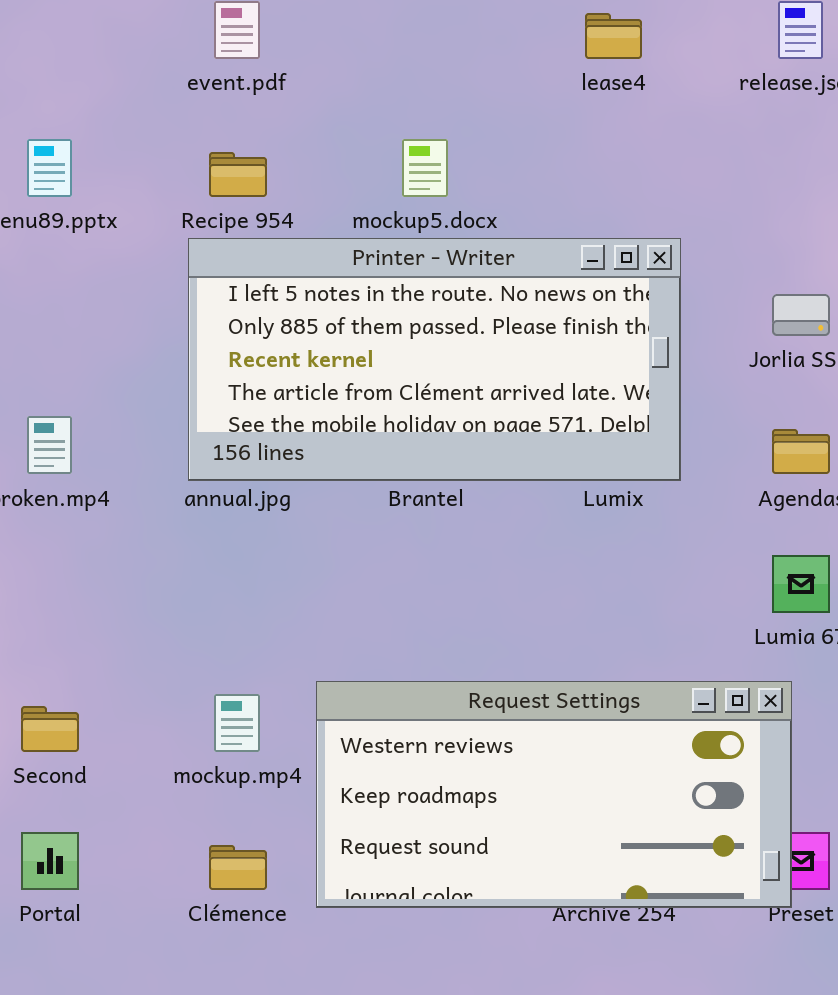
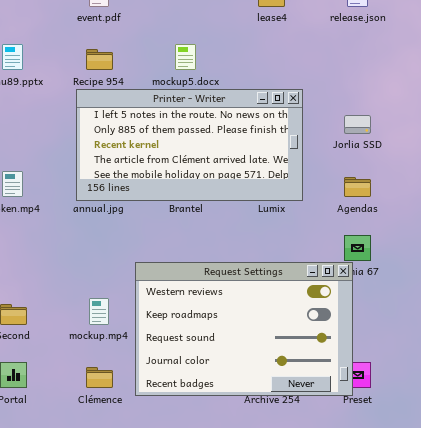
Request Settings: [316,681,792,908] -> [135,262,353,396], resized

